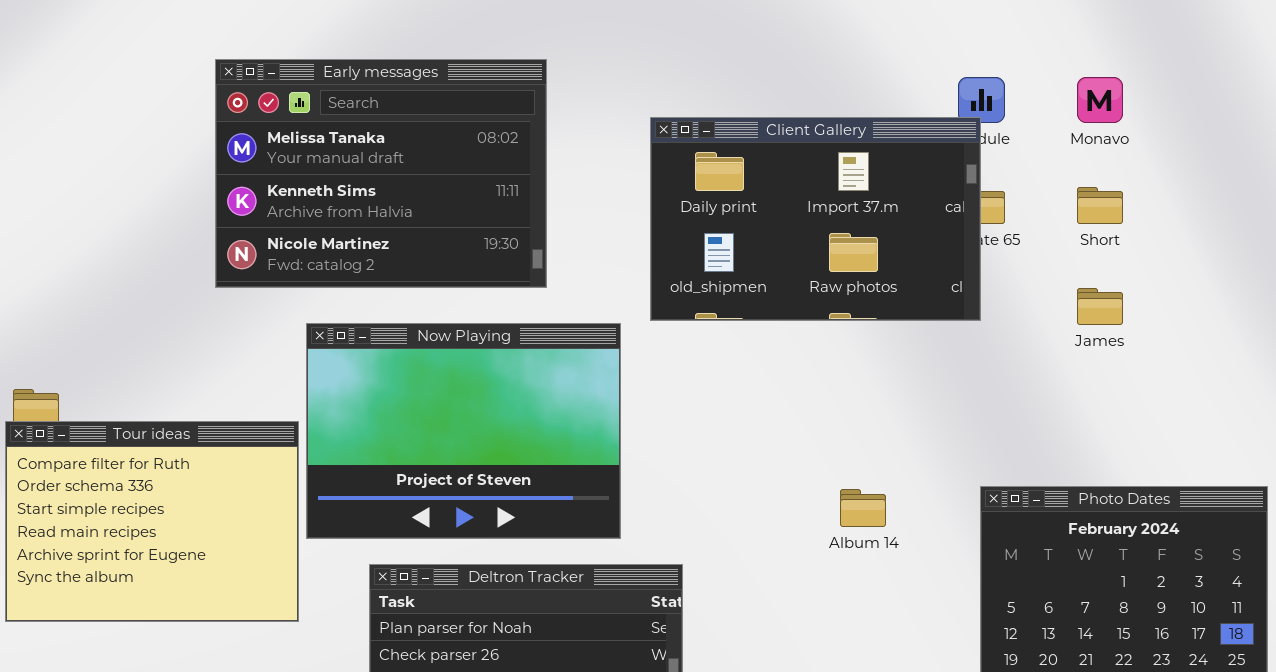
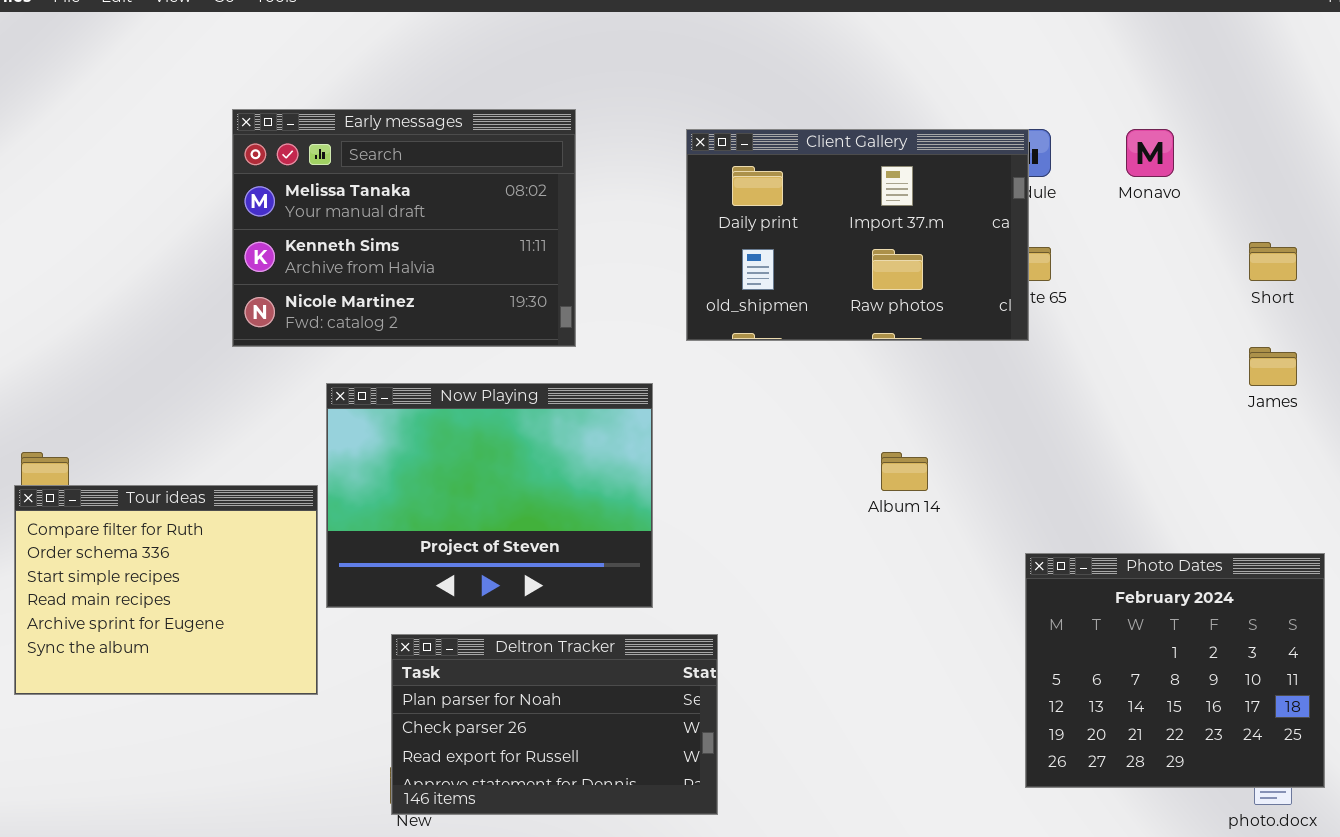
Client Gallery: [650,117,981,321] -> [686,129,1029,341], moved
Short: [1077,187,1123,224] -> [1249,242,1297,281], moved
James: [1077,288,1123,325] -> [1249,347,1297,386], moved
Album 14: [840,489,886,527] -> [881,452,928,491], moved

